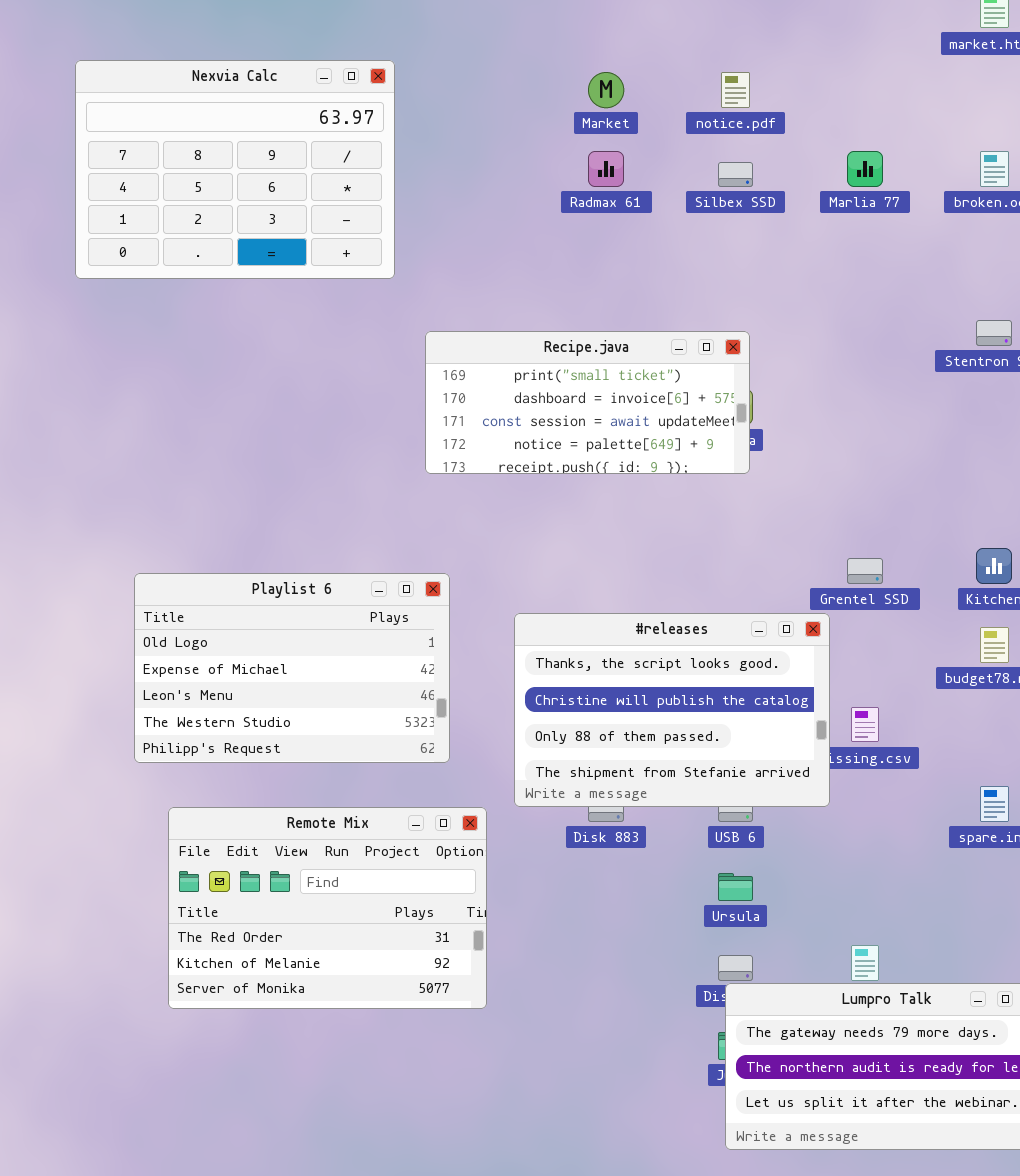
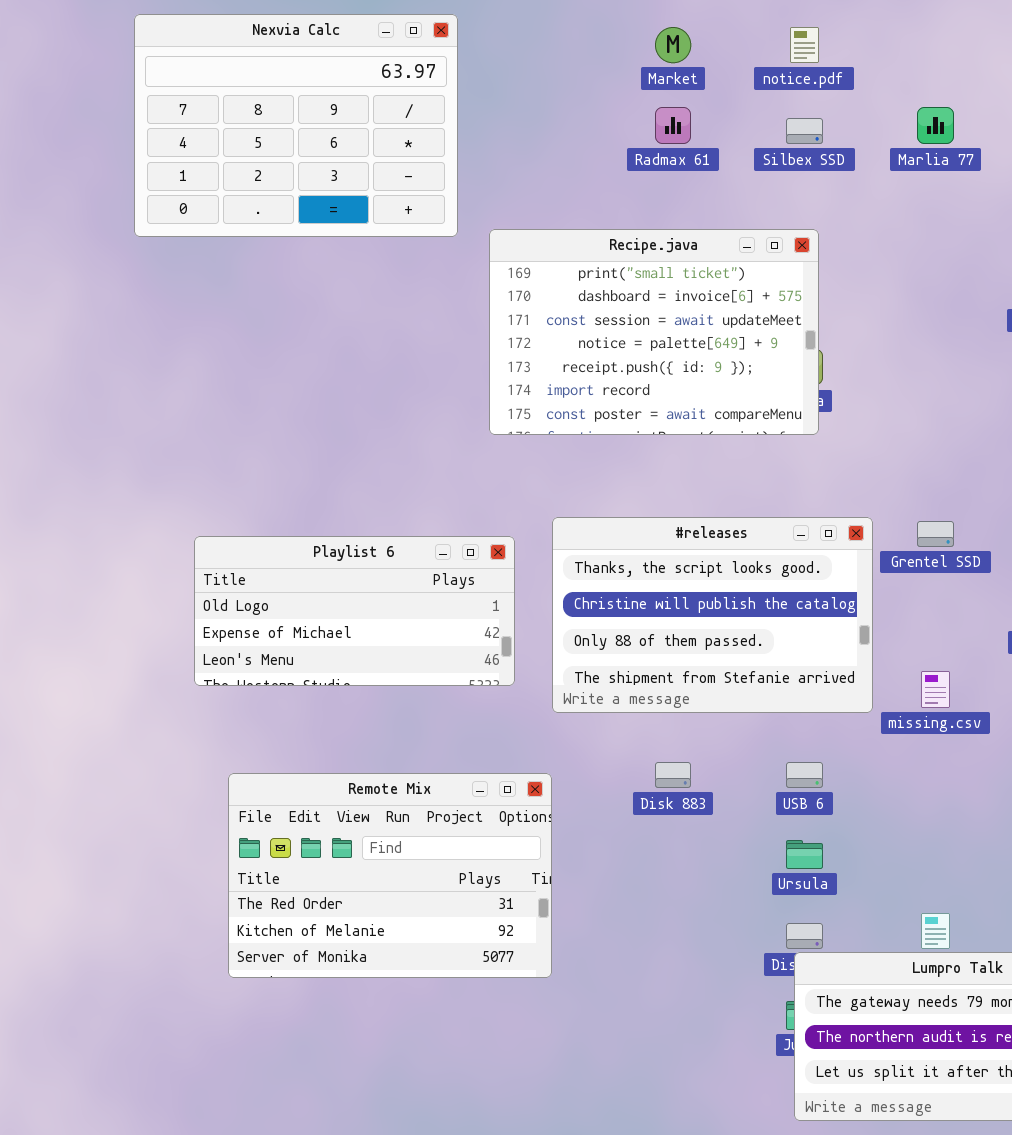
Recipe.java: [425,331,750,474] -> [489,229,819,435], resized
Playlist 6: [134,573,450,763] -> [194,536,515,686], resized
#releases: [514,613,830,807] -> [552,517,873,713], moved

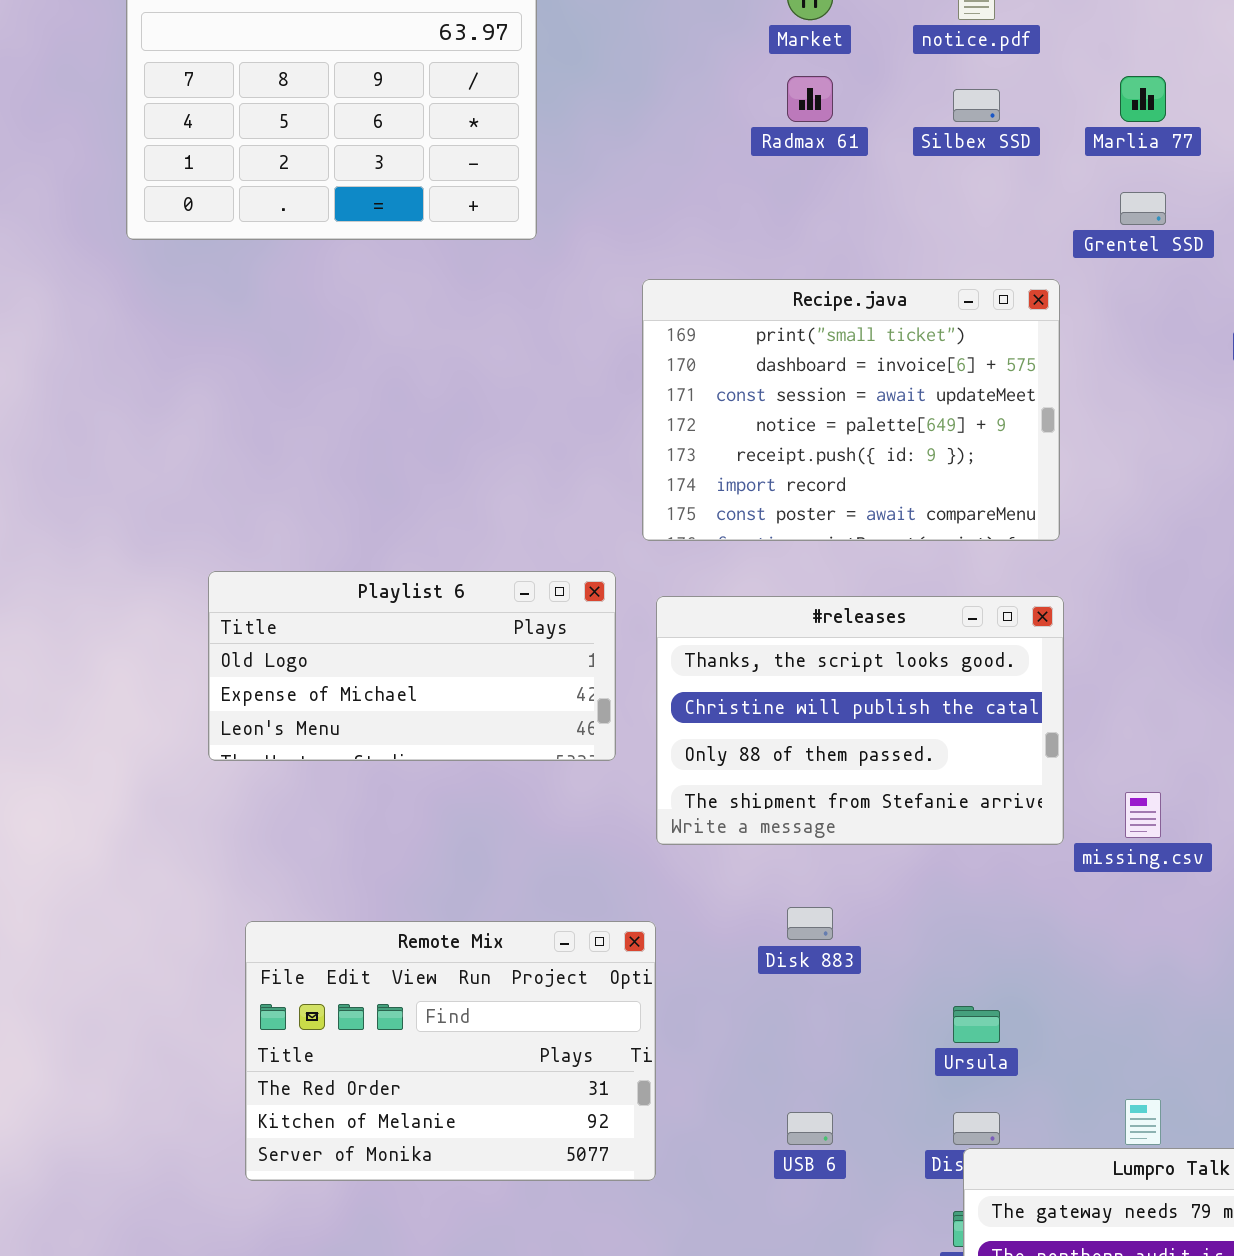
Recipe.java: [489,229,819,435] -> [642,279,1060,541], moved
Grentel SSD: [917,521,954,547] -> [1120,192,1166,225], moved
Playlist 6: [194,536,515,686] -> [208,571,616,761], moved
USB 6: [786,762,823,788] -> [787,1112,833,1145], moved

